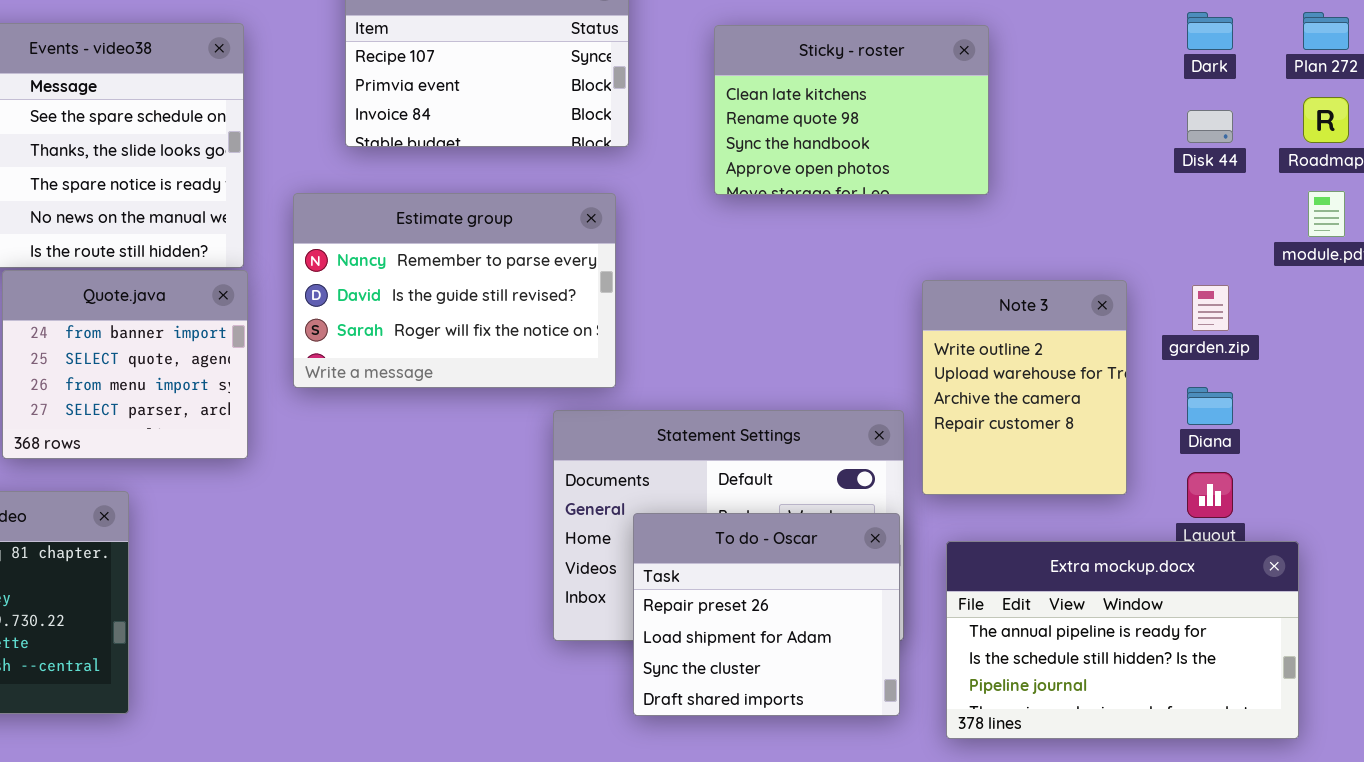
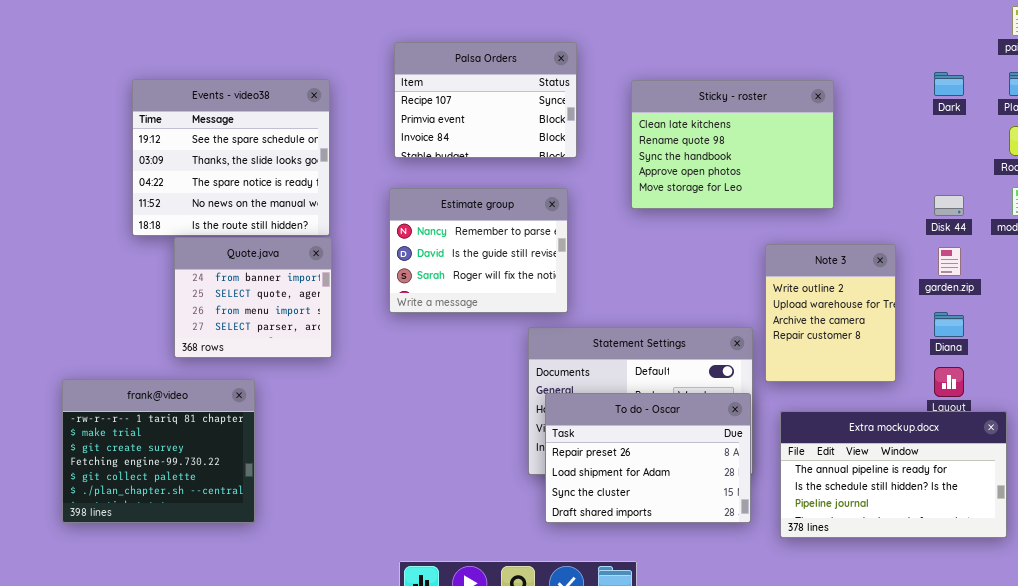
Sticky - roster: [714,25,989,195] -> [631,80,834,209], resized
Disk 44: [1187,110,1233,143] -> [934,195,964,216], moved
Estimate group: [293,193,616,388] -> [389,188,568,313], resized
To do - Oscar: [633,513,900,716] -> [545,393,751,523], resized

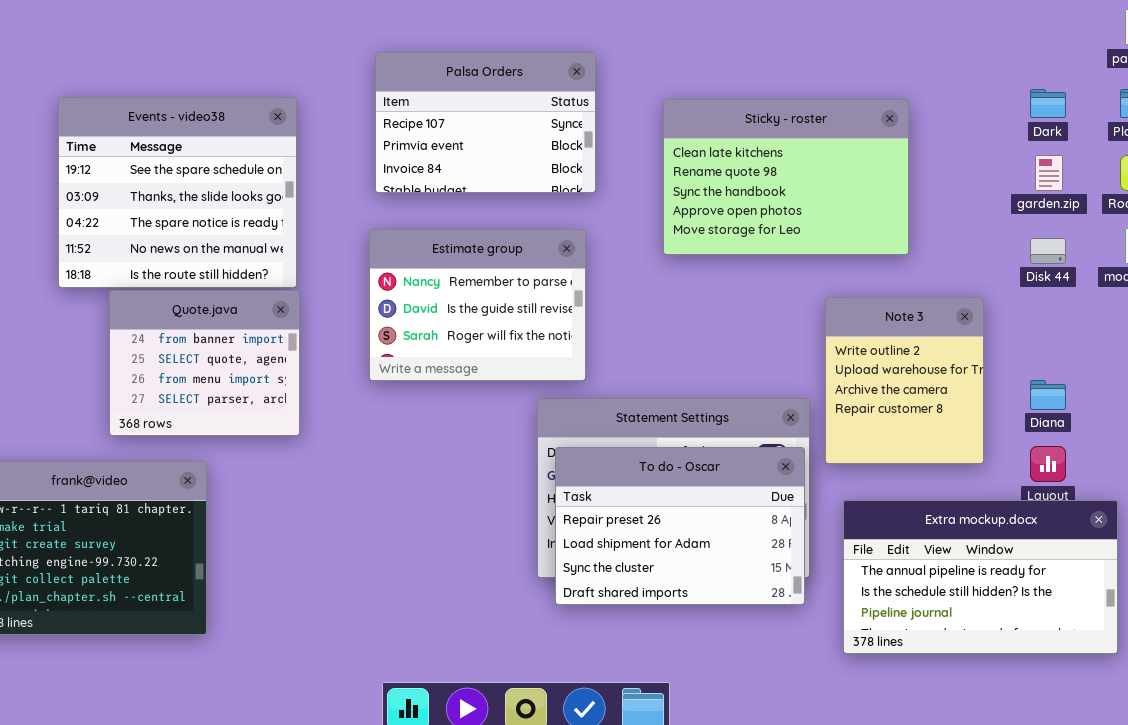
garden.zip: [938,247,961,276] -> [1035,155,1063,191], moved
To do - Oscar: [545,393,751,523] -> [555,447,805,605], moved

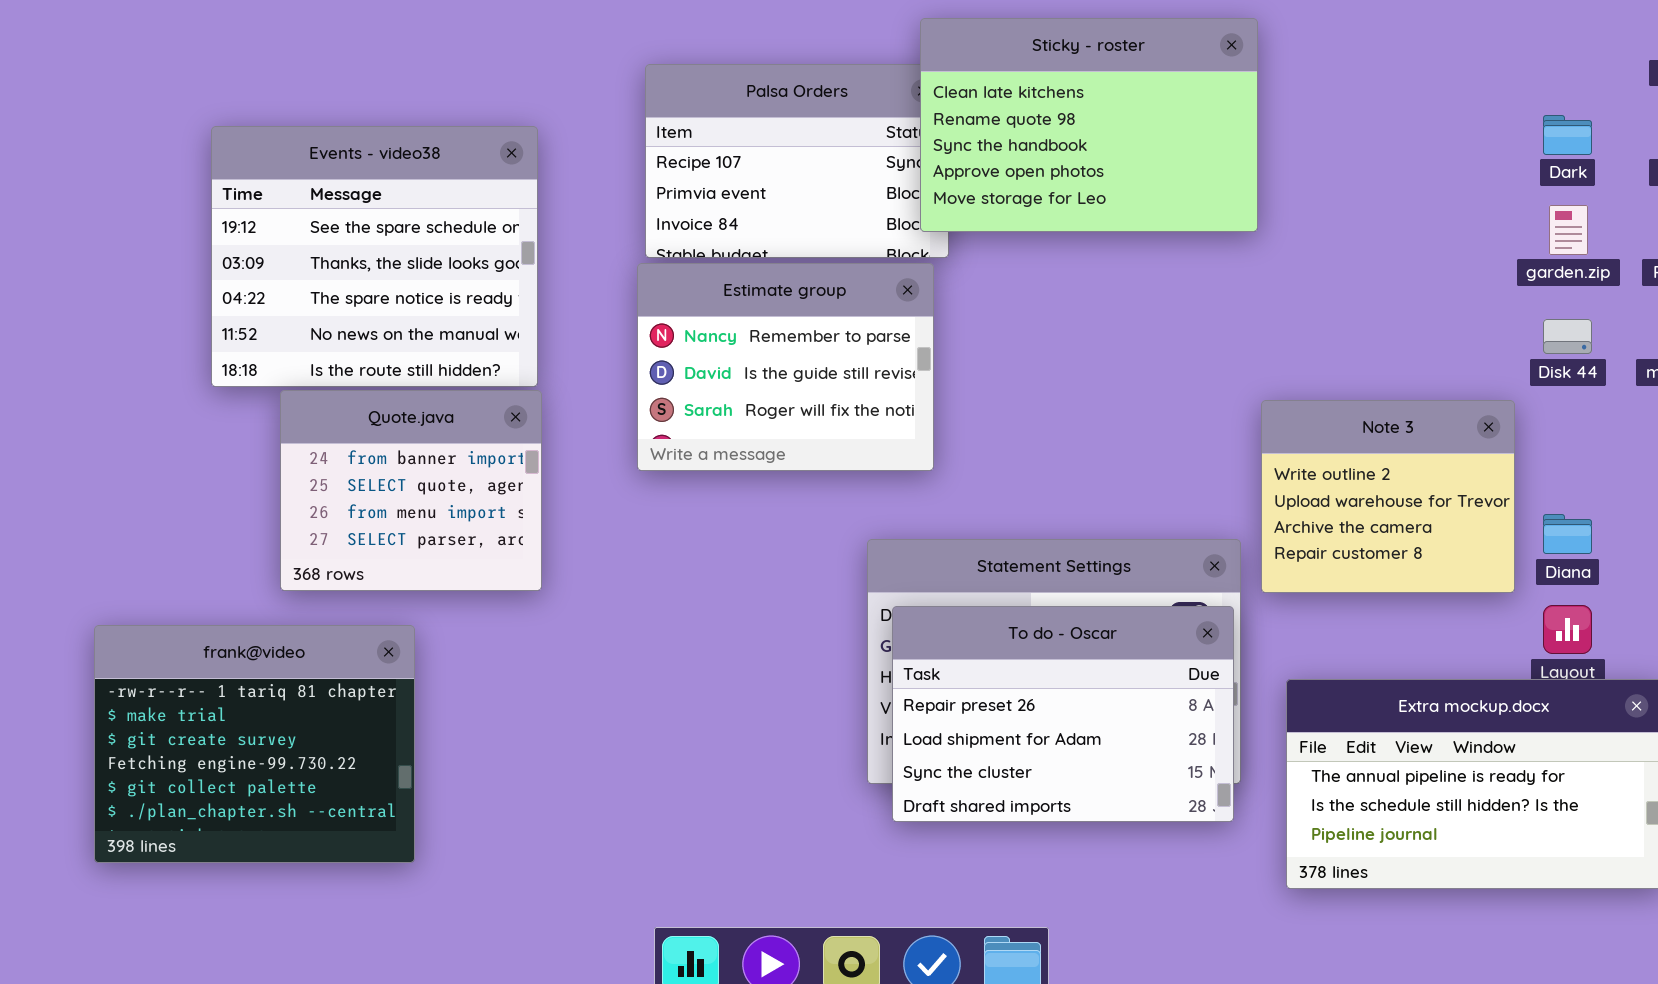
Sticky - roster: [663,99,909,255] -> [920,18,1258,232], moved
Estimate group: [369,229,586,381] -> [637,263,934,471], moved
Note 3: [825,297,984,464] -> [1261,400,1515,593], resized

